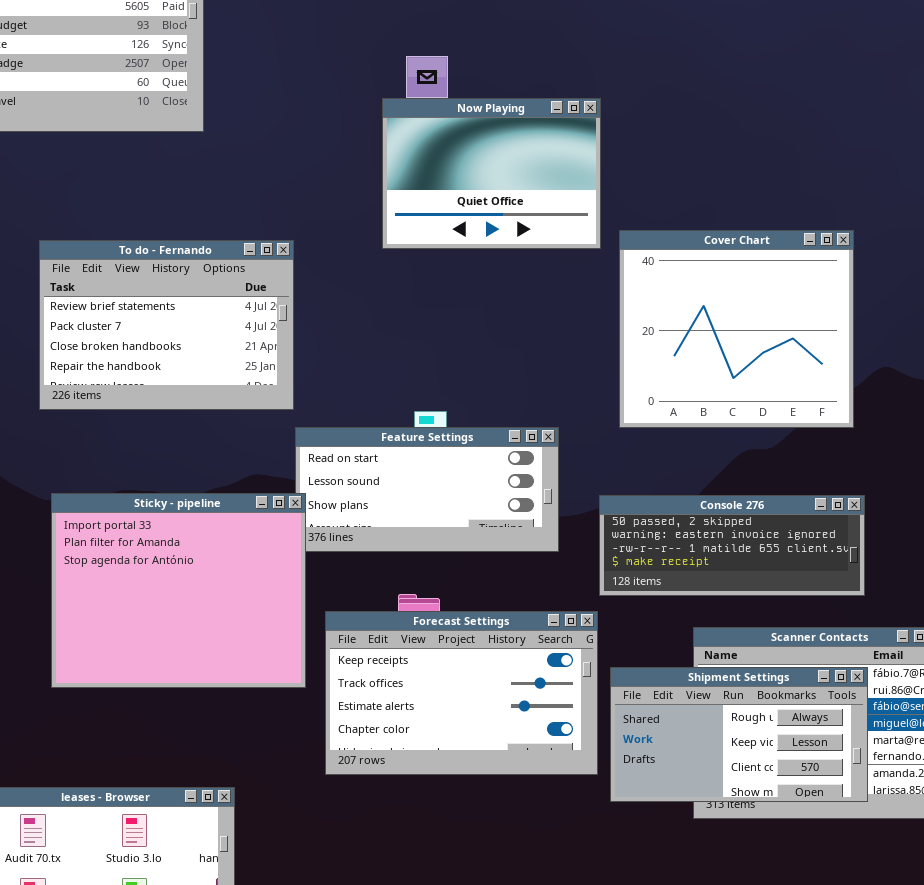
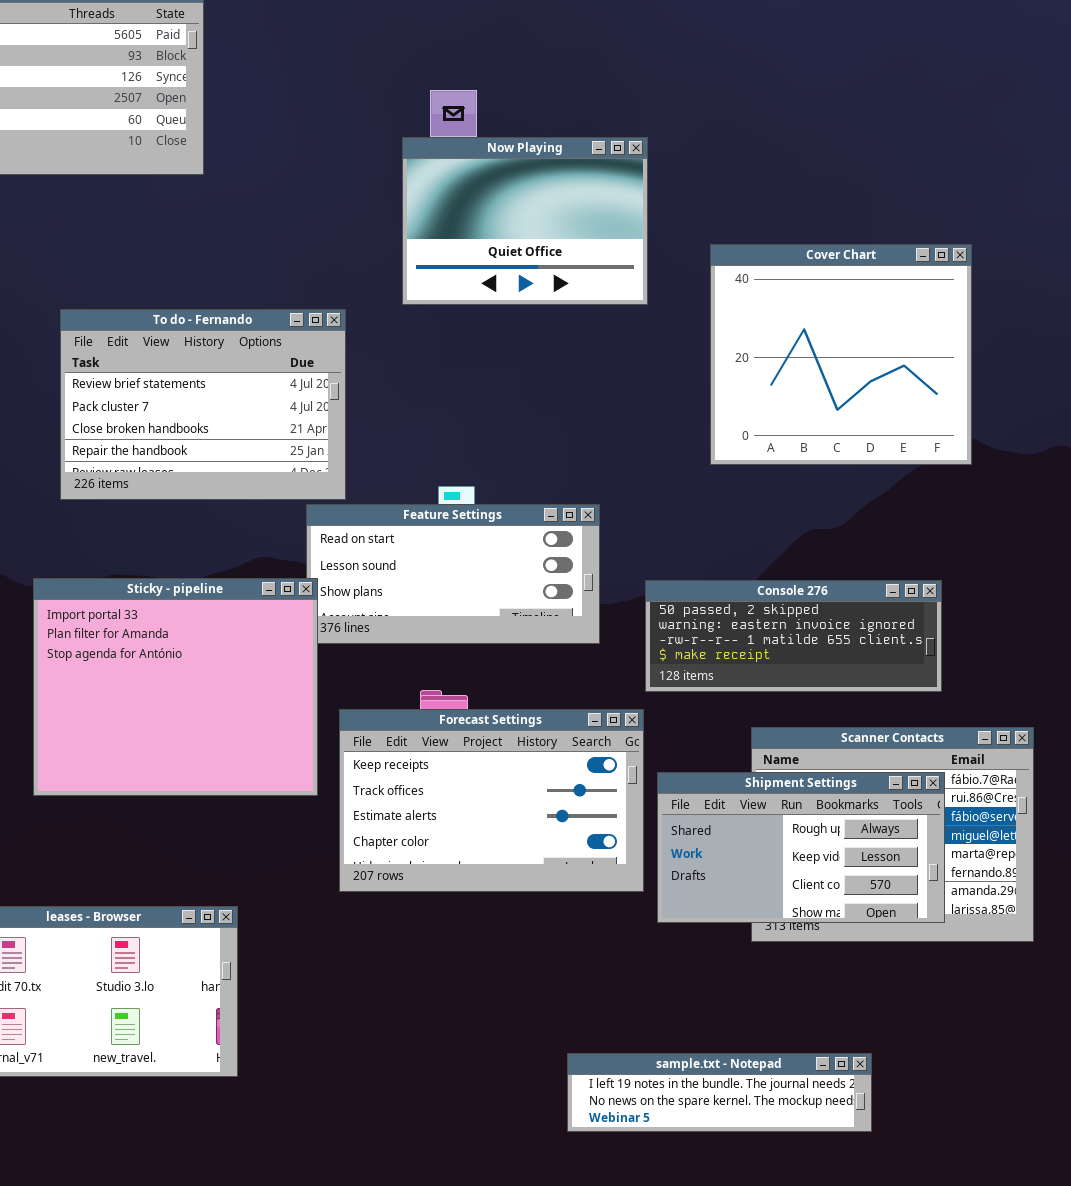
Cover Chart: [619,230,854,428] -> [710,244,972,465], moved
To do - Fernando: [39,240,294,410] -> [60,309,346,500], moved

